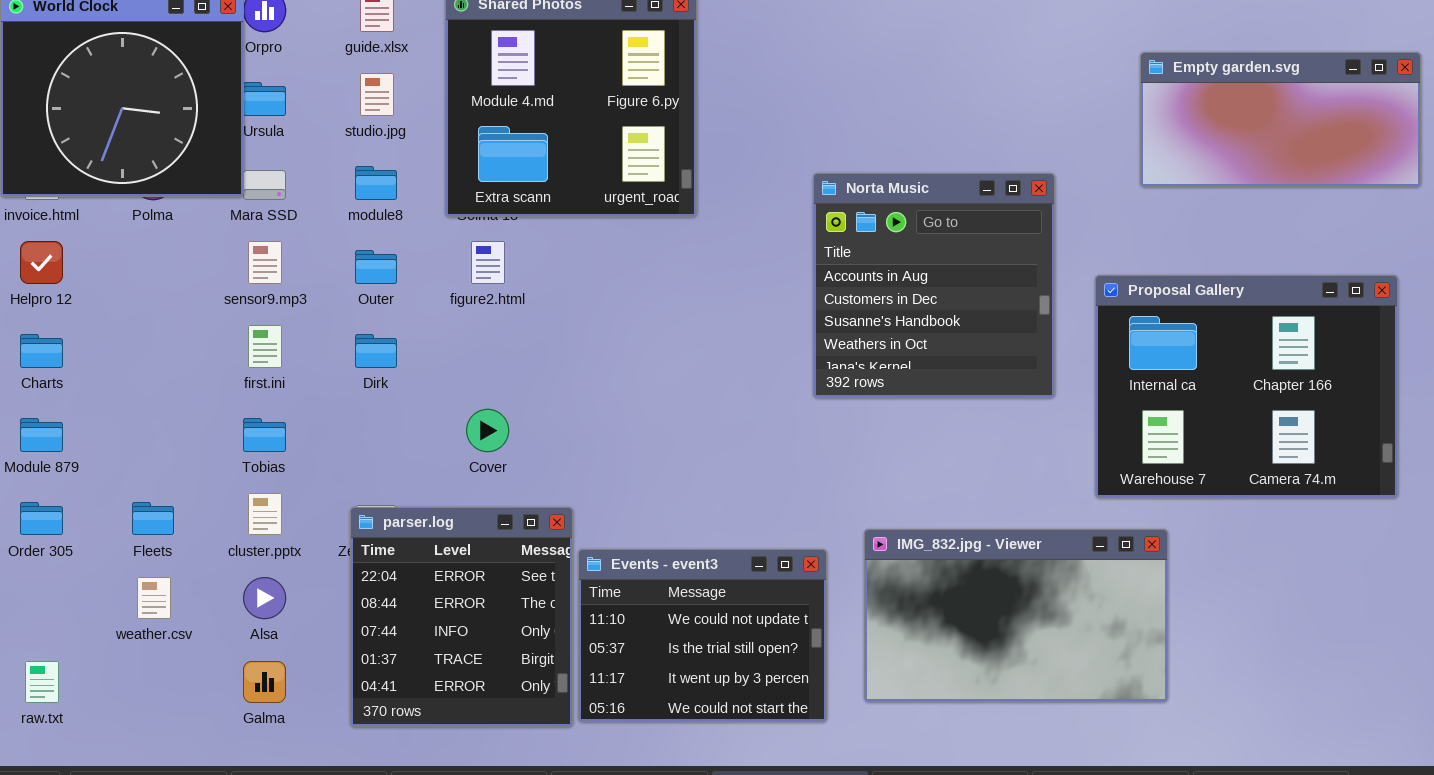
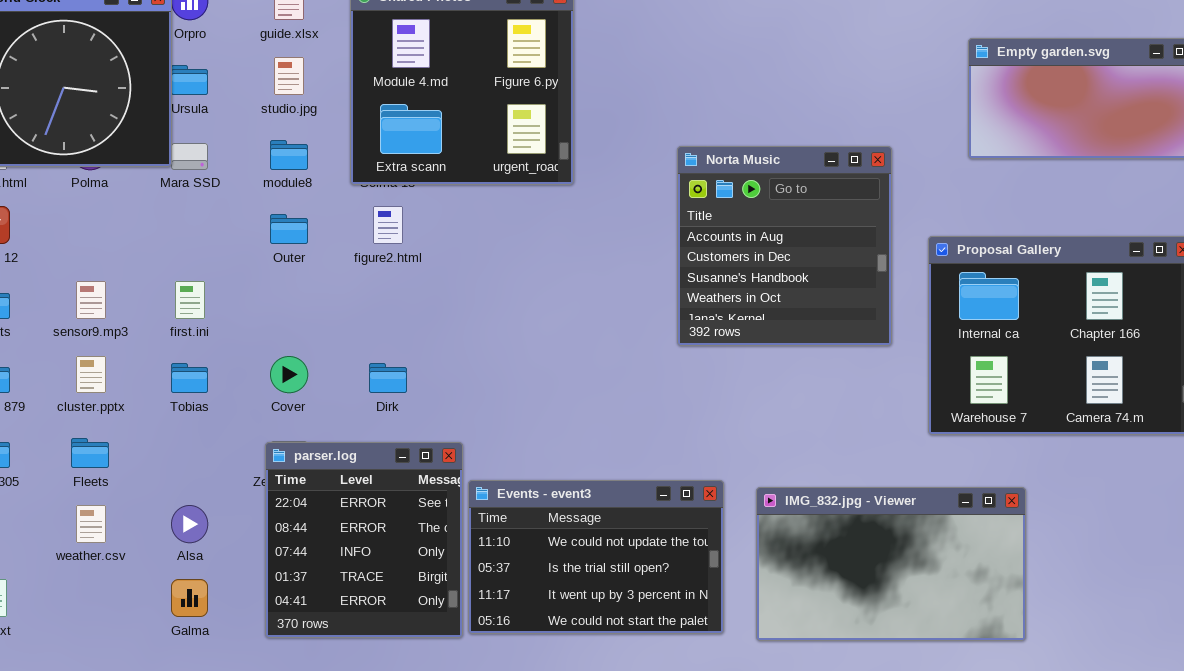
sensor9.mp3: [248,241,282,284] -> [76,281,106,319], moved
Dirk: [355,334,397,368] -> [369,363,407,393], moved
Cover: [466,409,509,452] -> [270,356,308,393], moved
cluster.pptx: [248,493,282,535] -> [76,356,106,393], moved
IMG_832.jpg - Viewer: [864,529,1168,702] -> [756,487,1026,641], moved
Events - event3: [578,549,827,722] -> [468,480,724,634], resized

